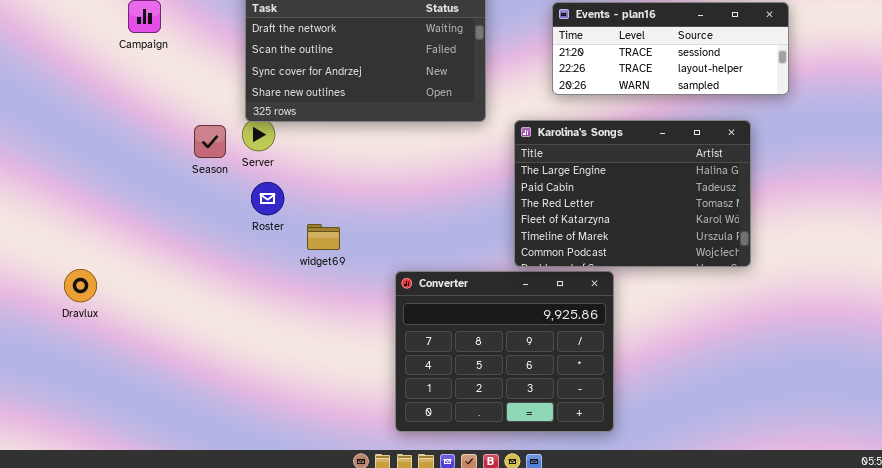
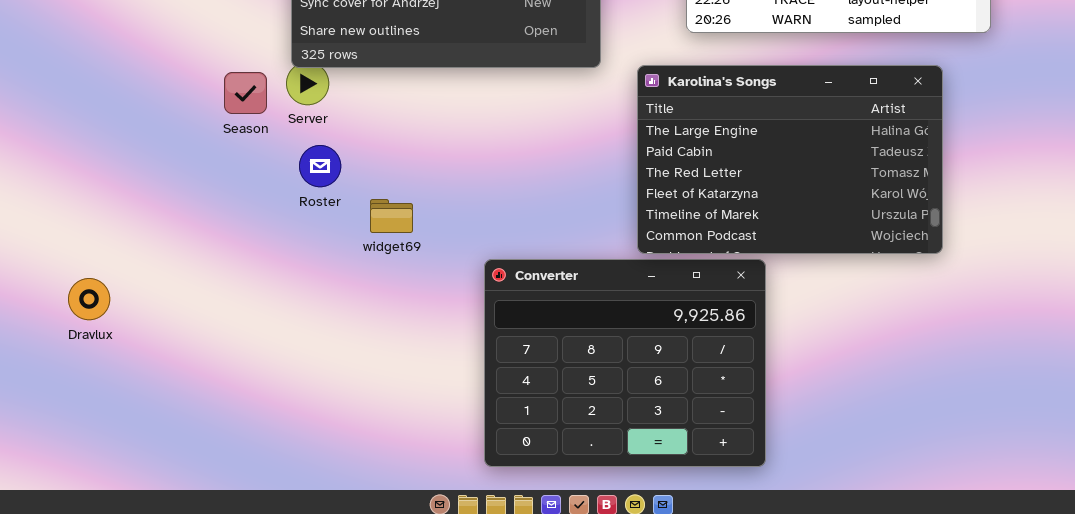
Dravlux: [64,269,97,302] -> [68,278,110,320], moved

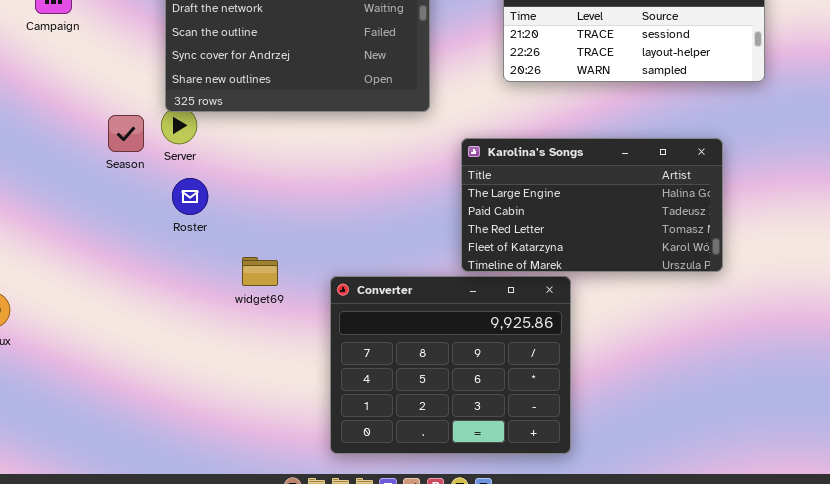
Karolina's Songs: [637,65,943,254] -> [461,138,723,272], resized
widget69: [370,199,413,233] -> [242,257,278,286], moved

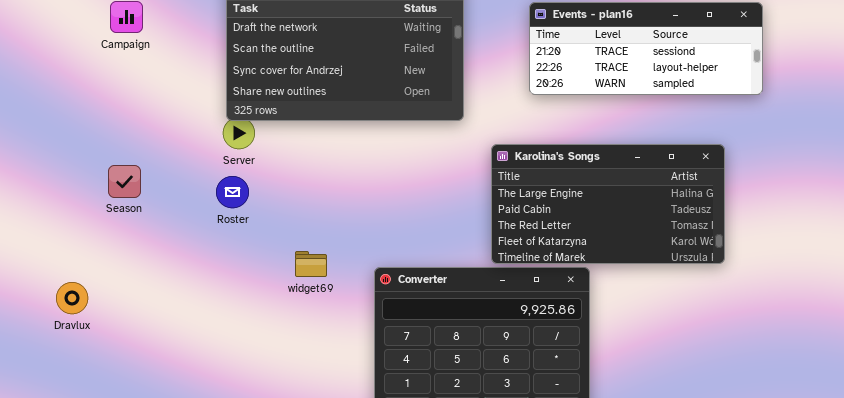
Season: [108,115,144,152] -> [108,165,141,198], moved
Roster: [172,178,208,215] -> [216,176,249,208], moved

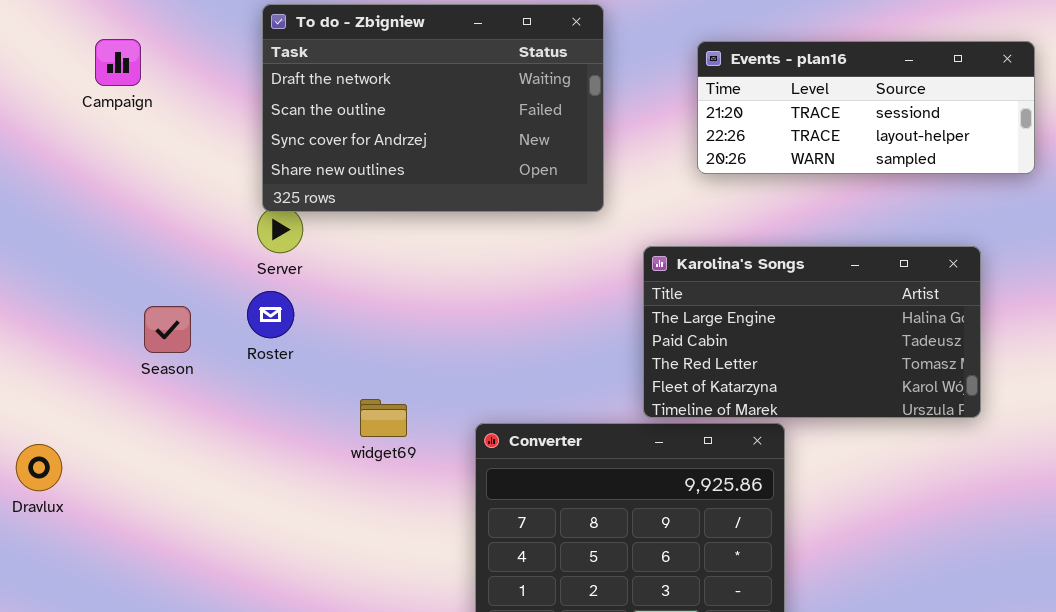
Season: [108,165,141,198] -> [144,306,191,353], moved

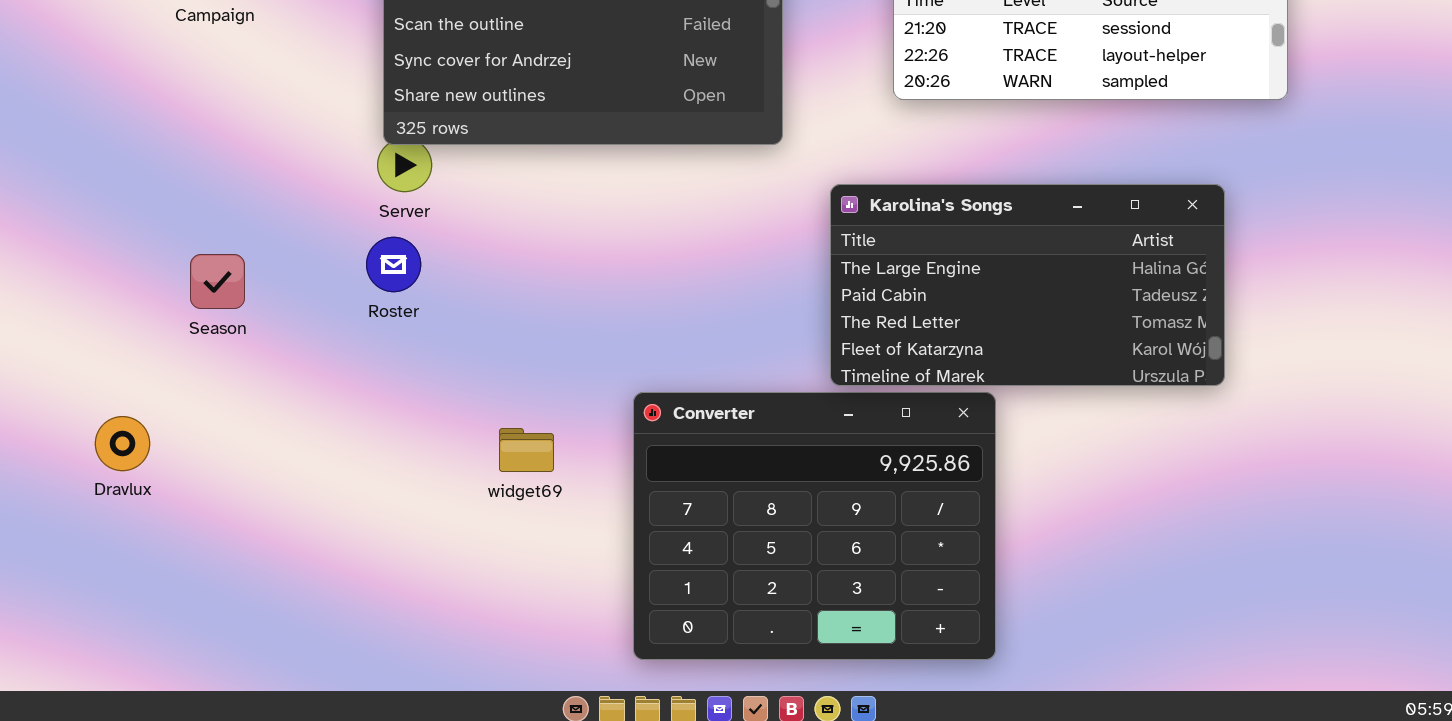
Season: [144,306,191,353] -> [190,254,245,309], moved
widget69: [360,399,407,437] -> [499,428,554,472], moved

